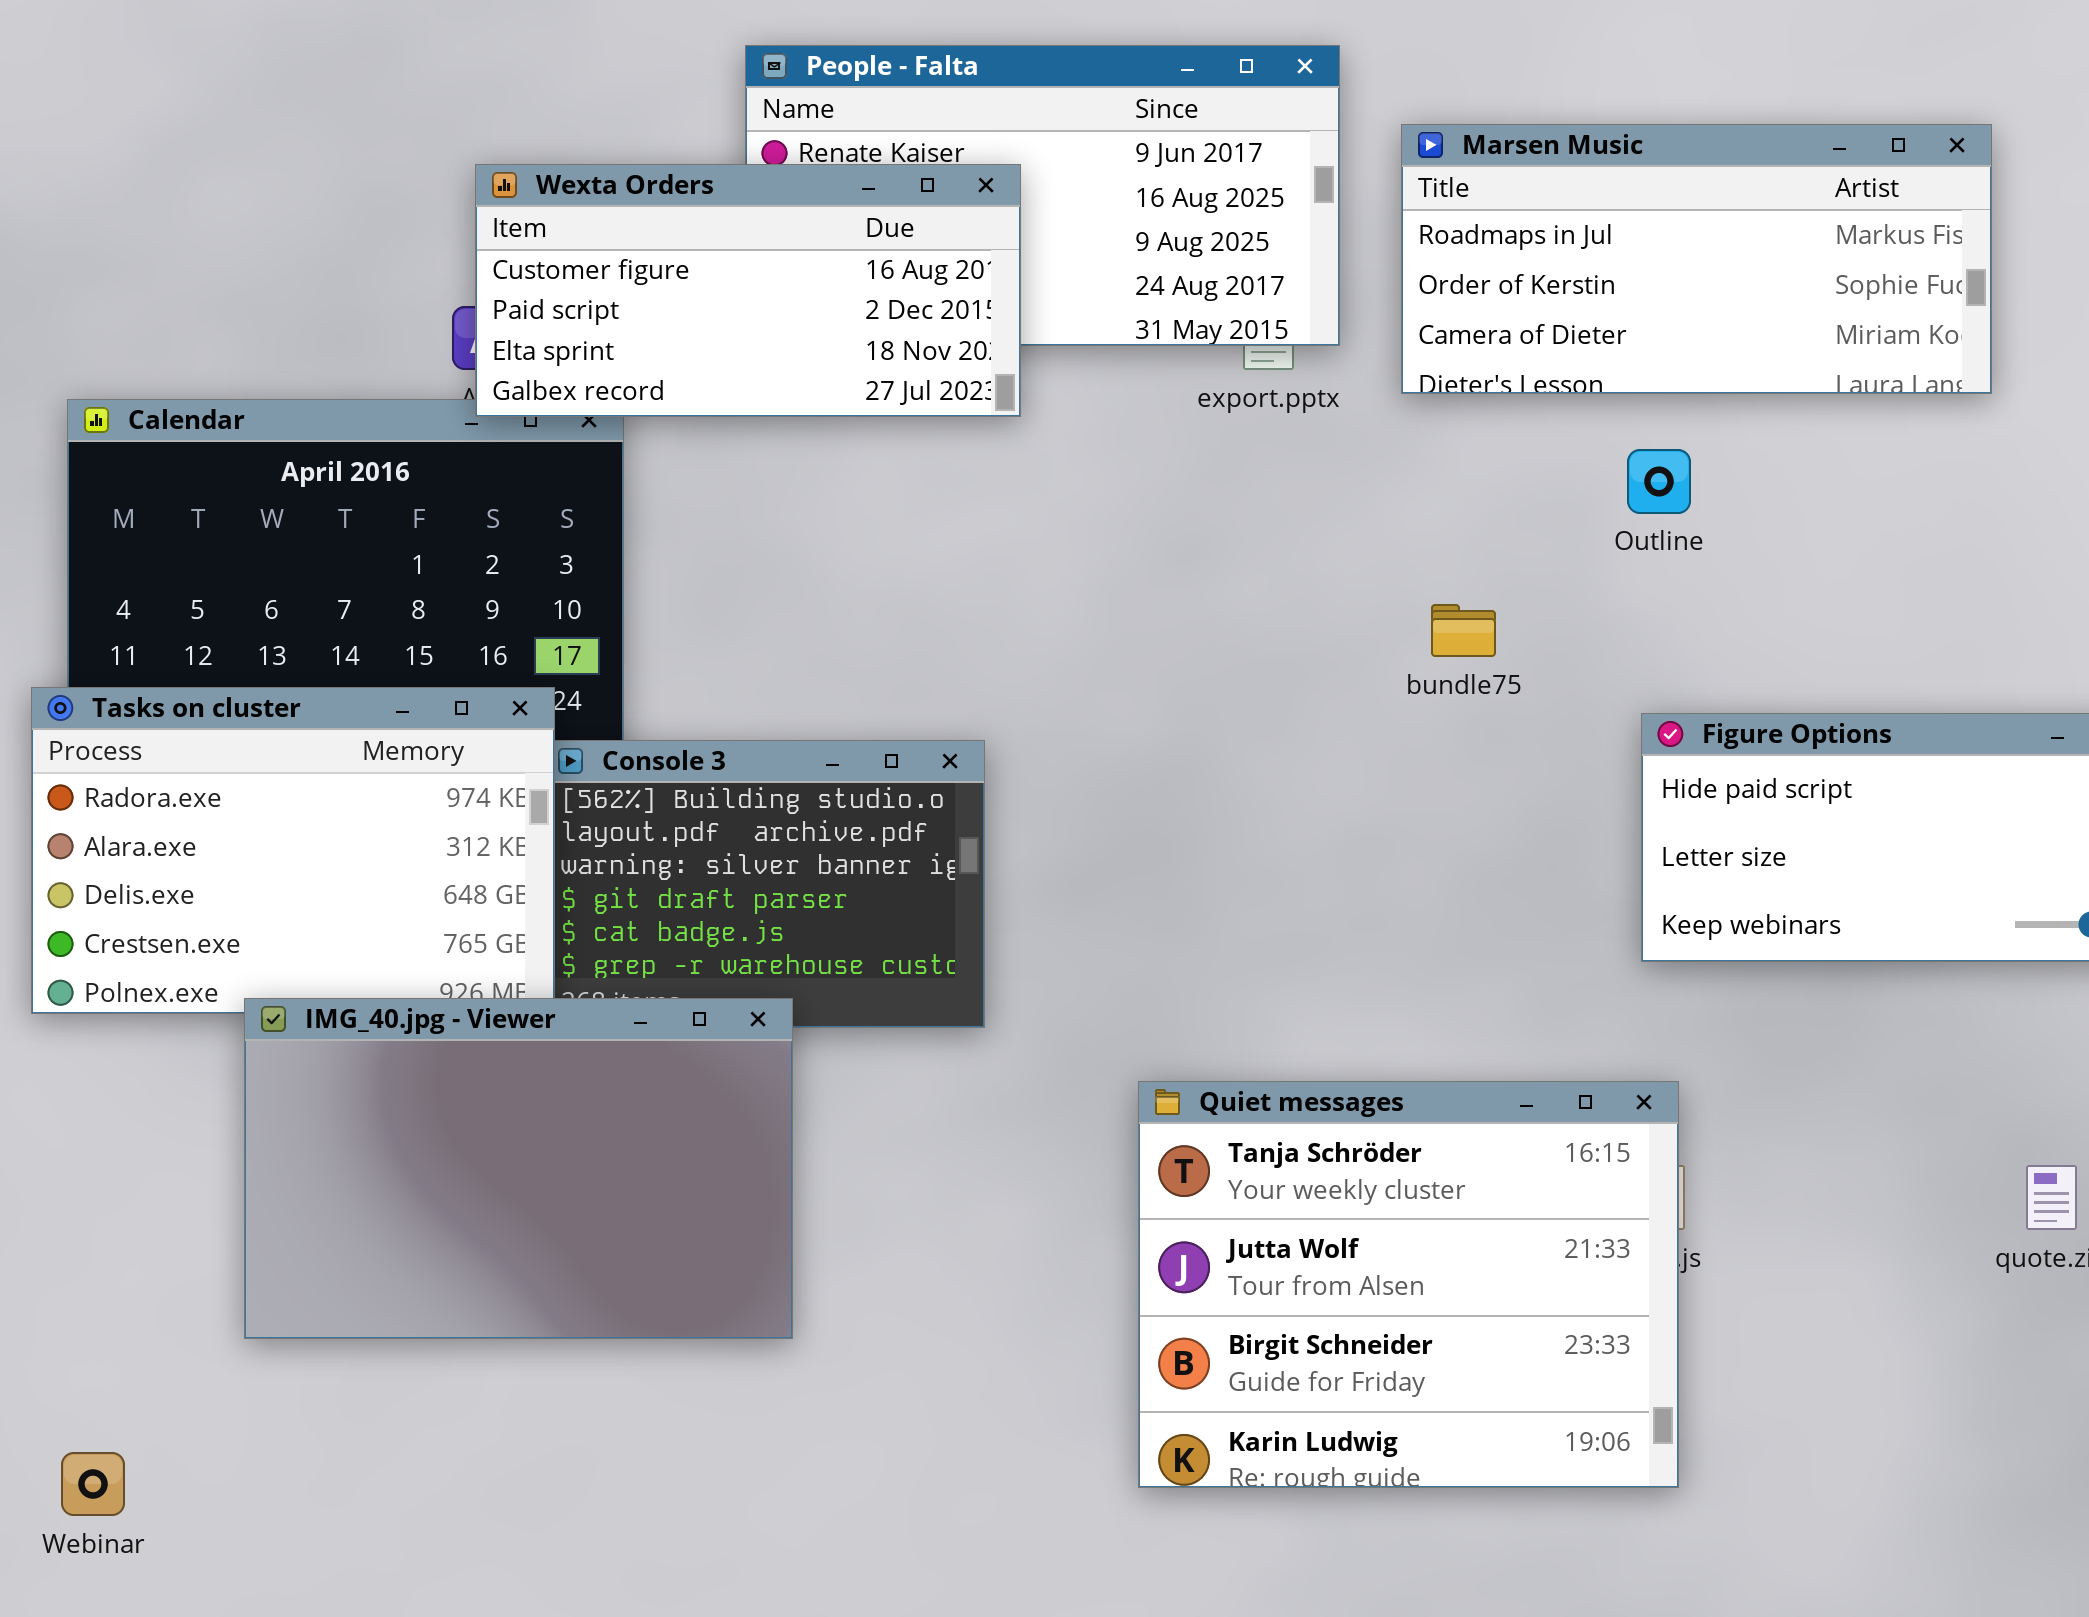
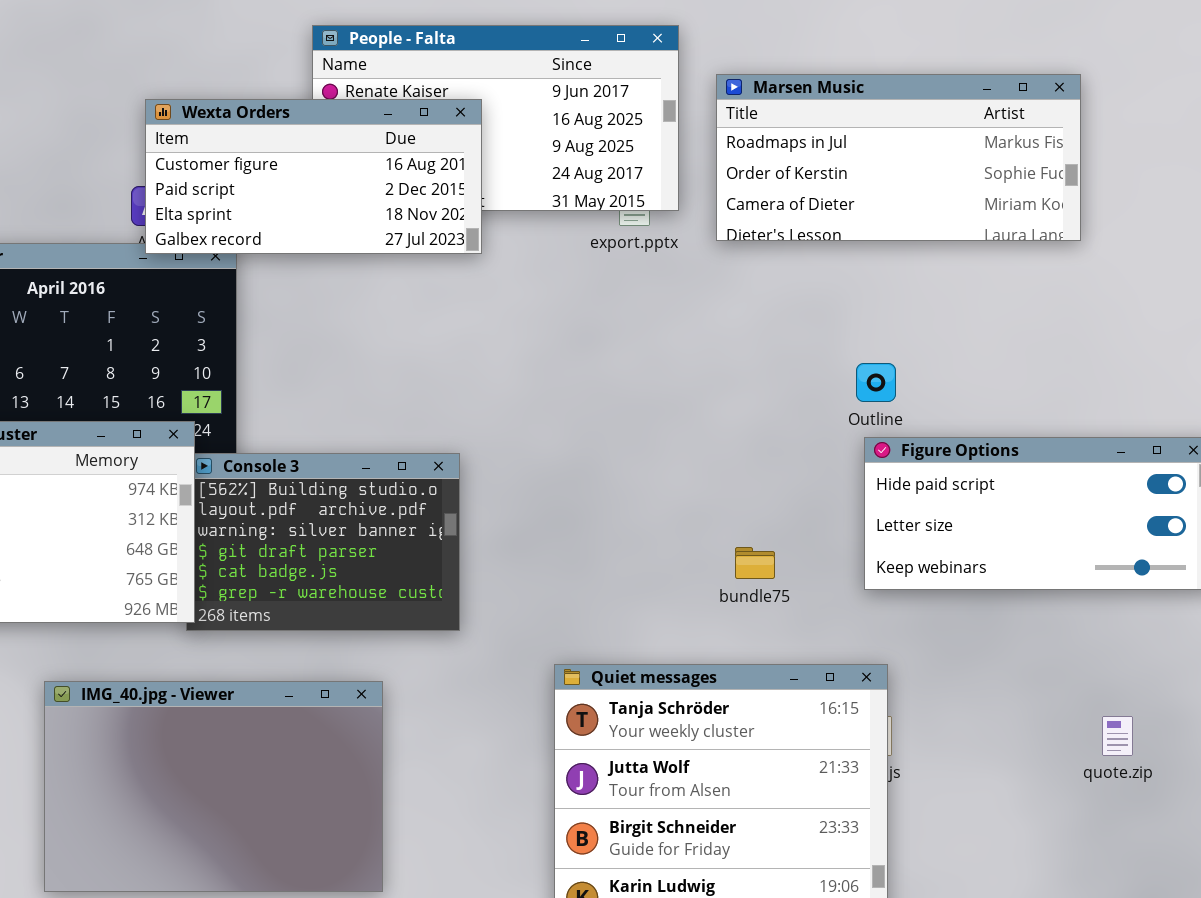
Outline: [1627,449,1691,514] -> [856,363,896,402], moved
bundle75: [1431,604,1496,657] -> [735,547,775,579], moved
IMG_40.jpg - Viewer: [244,998,793,1339] -> [44,681,383,892], moved

